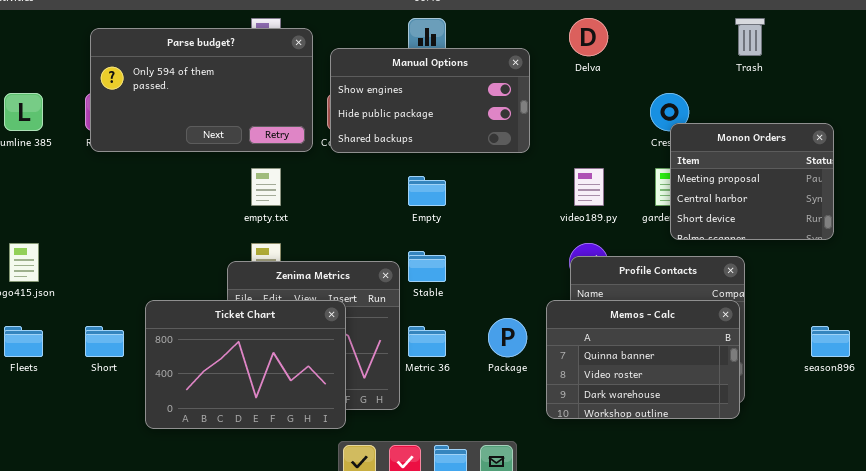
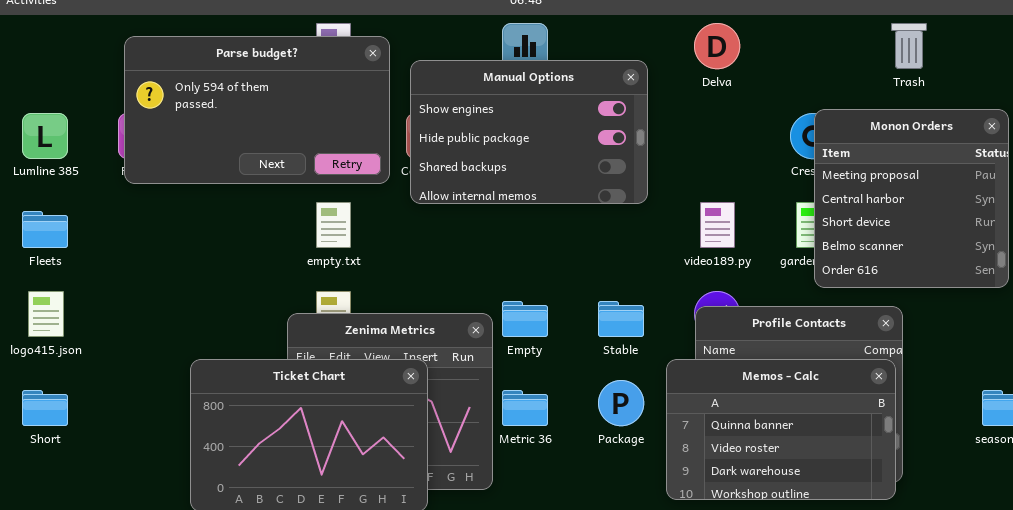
Manual Options: [330,48,530,153] -> [410,60,648,204], resized
Monon Orders: [670,123,834,240] -> [814,109,1009,288], resized
Empty: [408,176,446,206] -> [502,301,548,337], moved
Stable: [408,251,446,282] -> [598,301,644,337], moved
Fleets: [4,326,43,357] -> [22,211,68,248], moved
Short: [85,326,124,357] -> [22,390,68,426], moved

